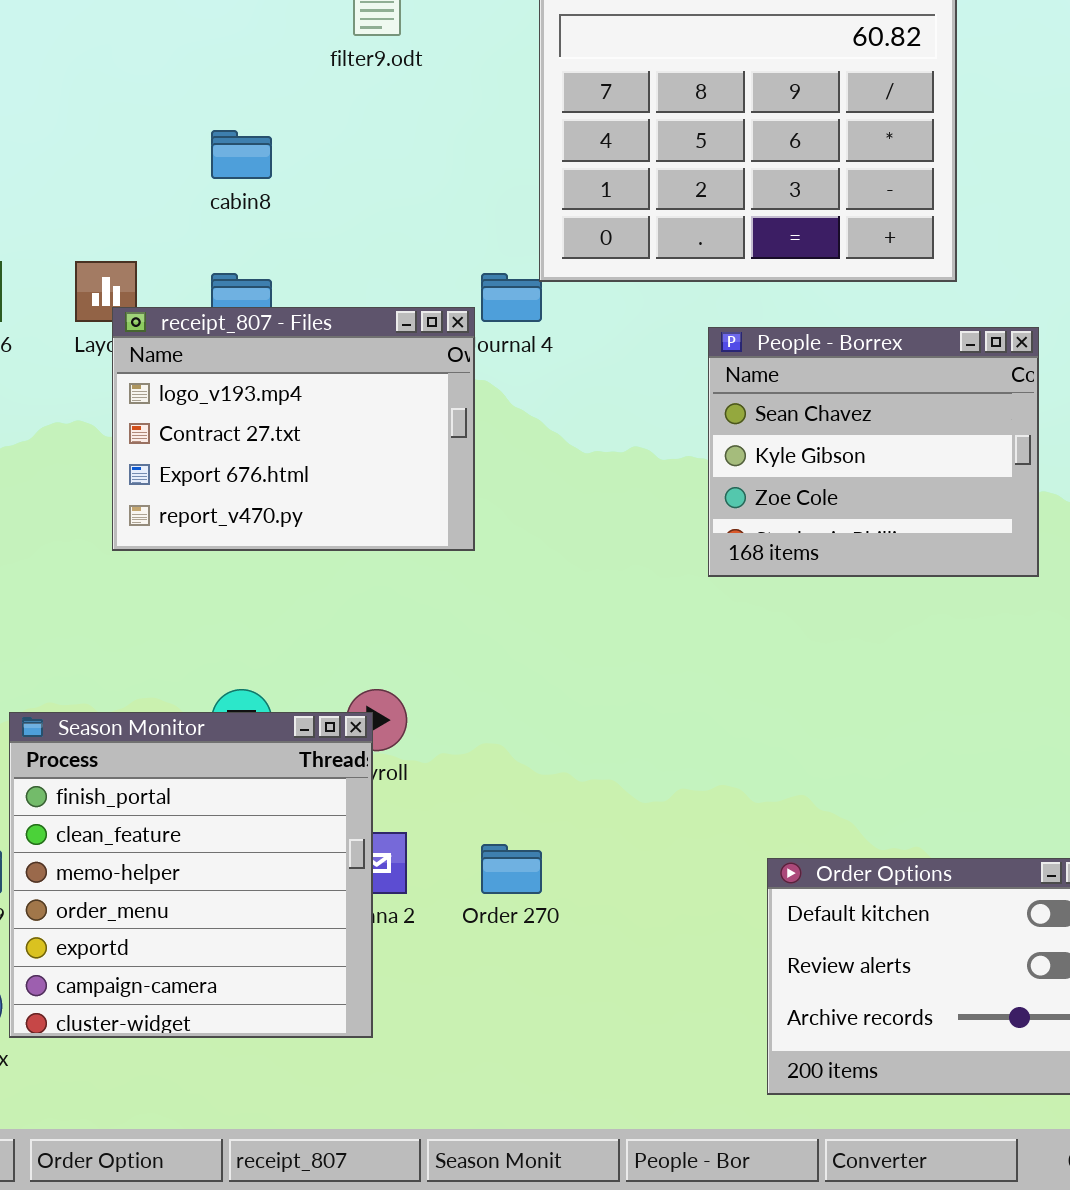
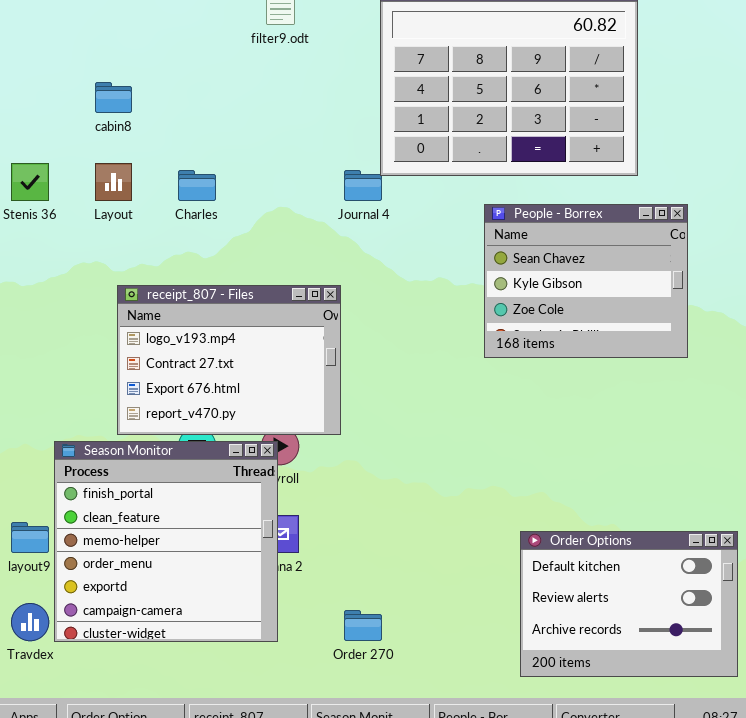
cabin8: [211,130,272,179] -> [95,82,132,113], moved
receipt_807 - Files: [112,307,475,551] -> [117,285,341,435], moved
Order 270: [481,844,542,894] -> [344,610,382,641], moved

